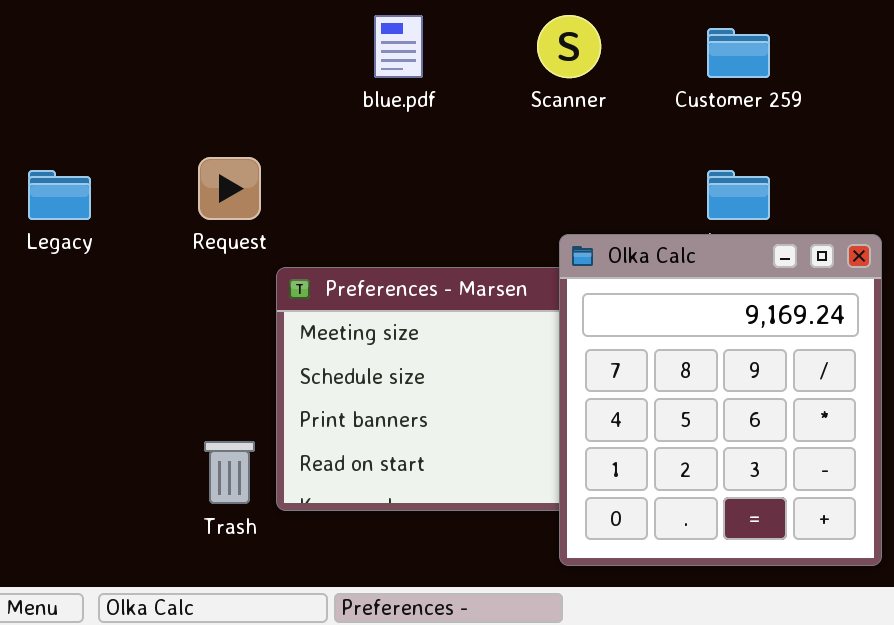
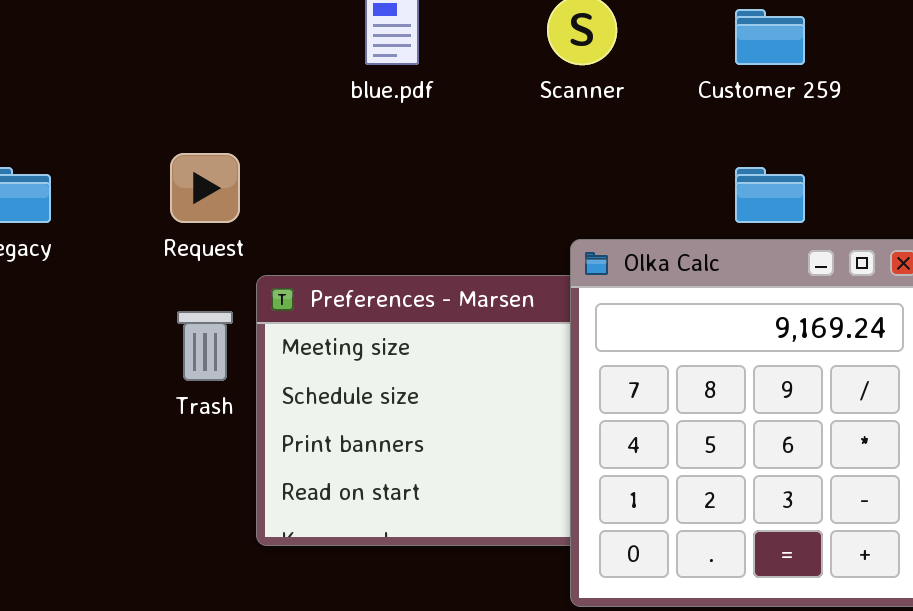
Trash: [204,441,255,504] -> [177,311,233,381], moved

